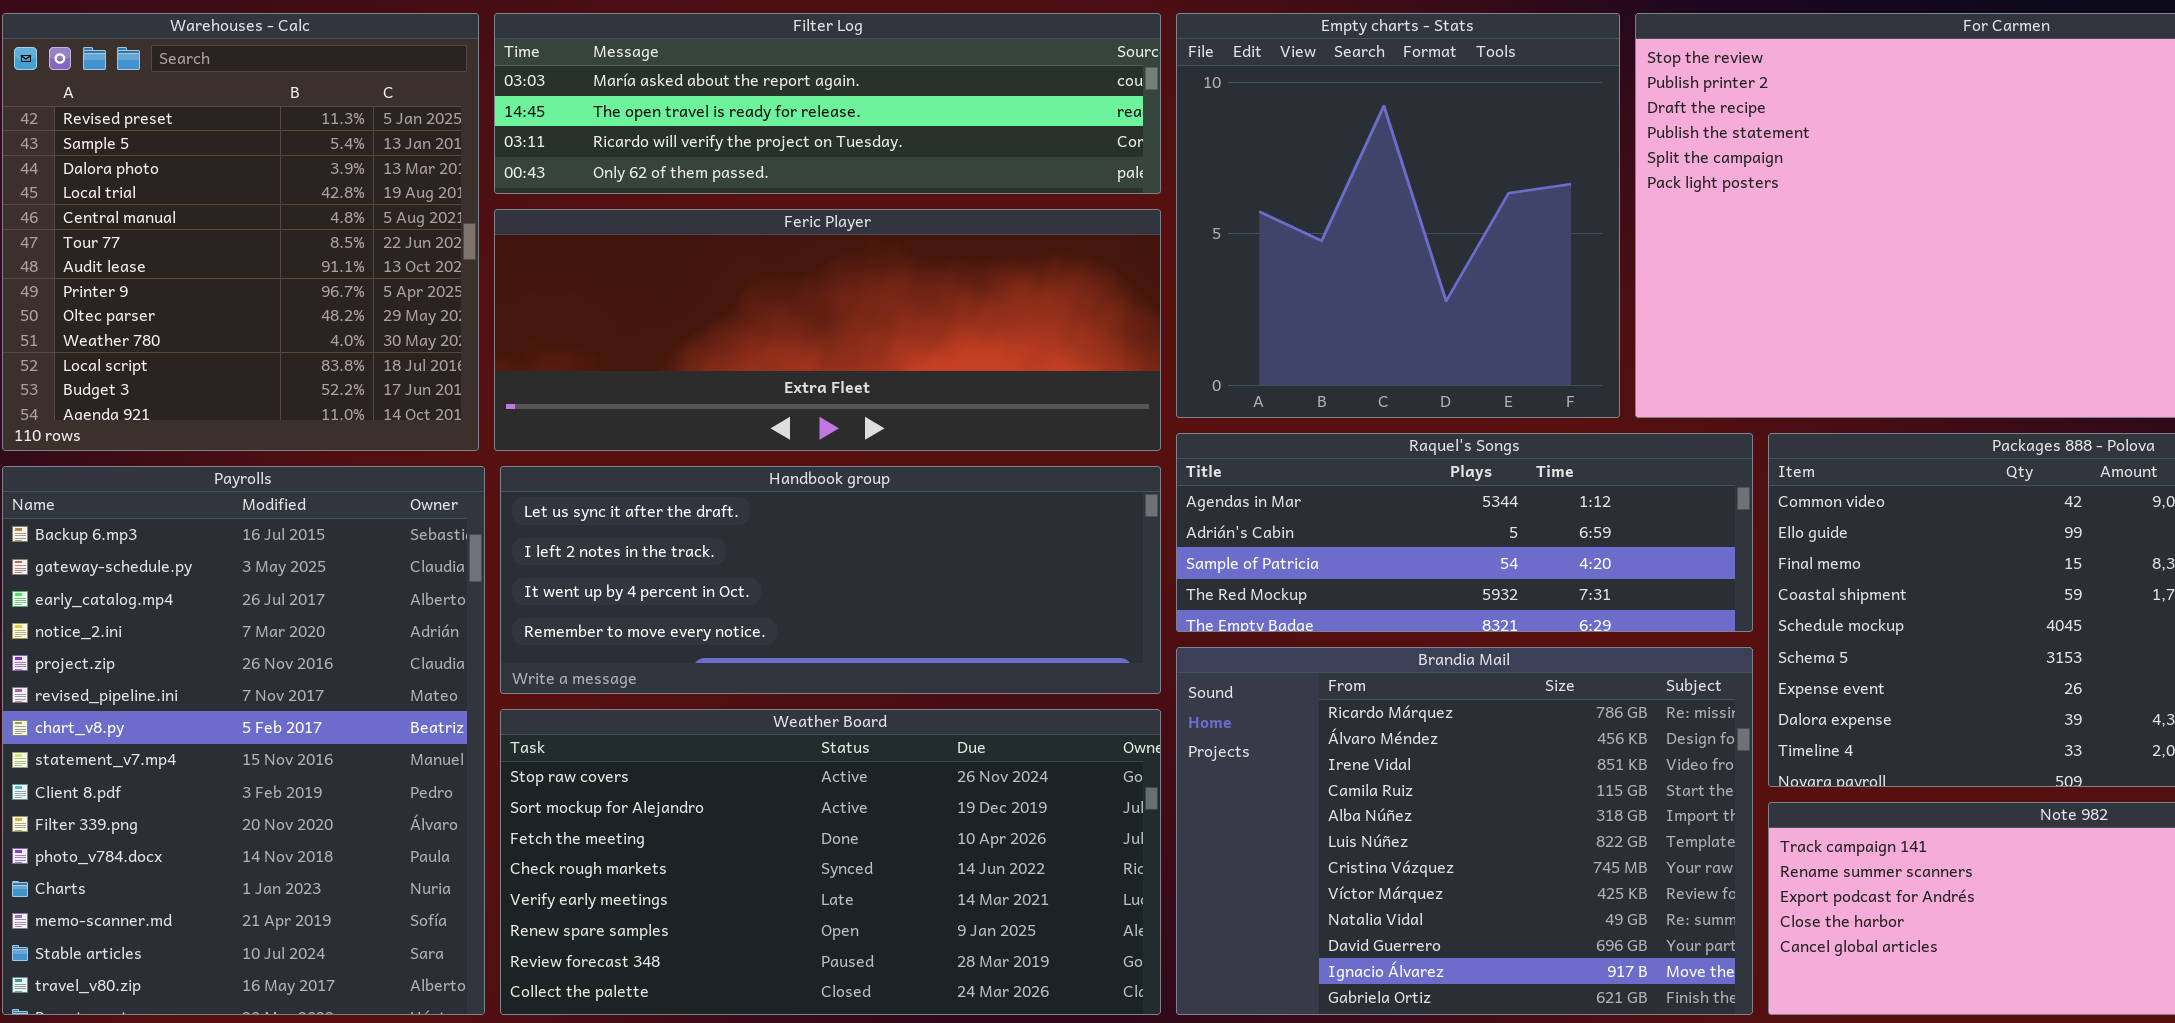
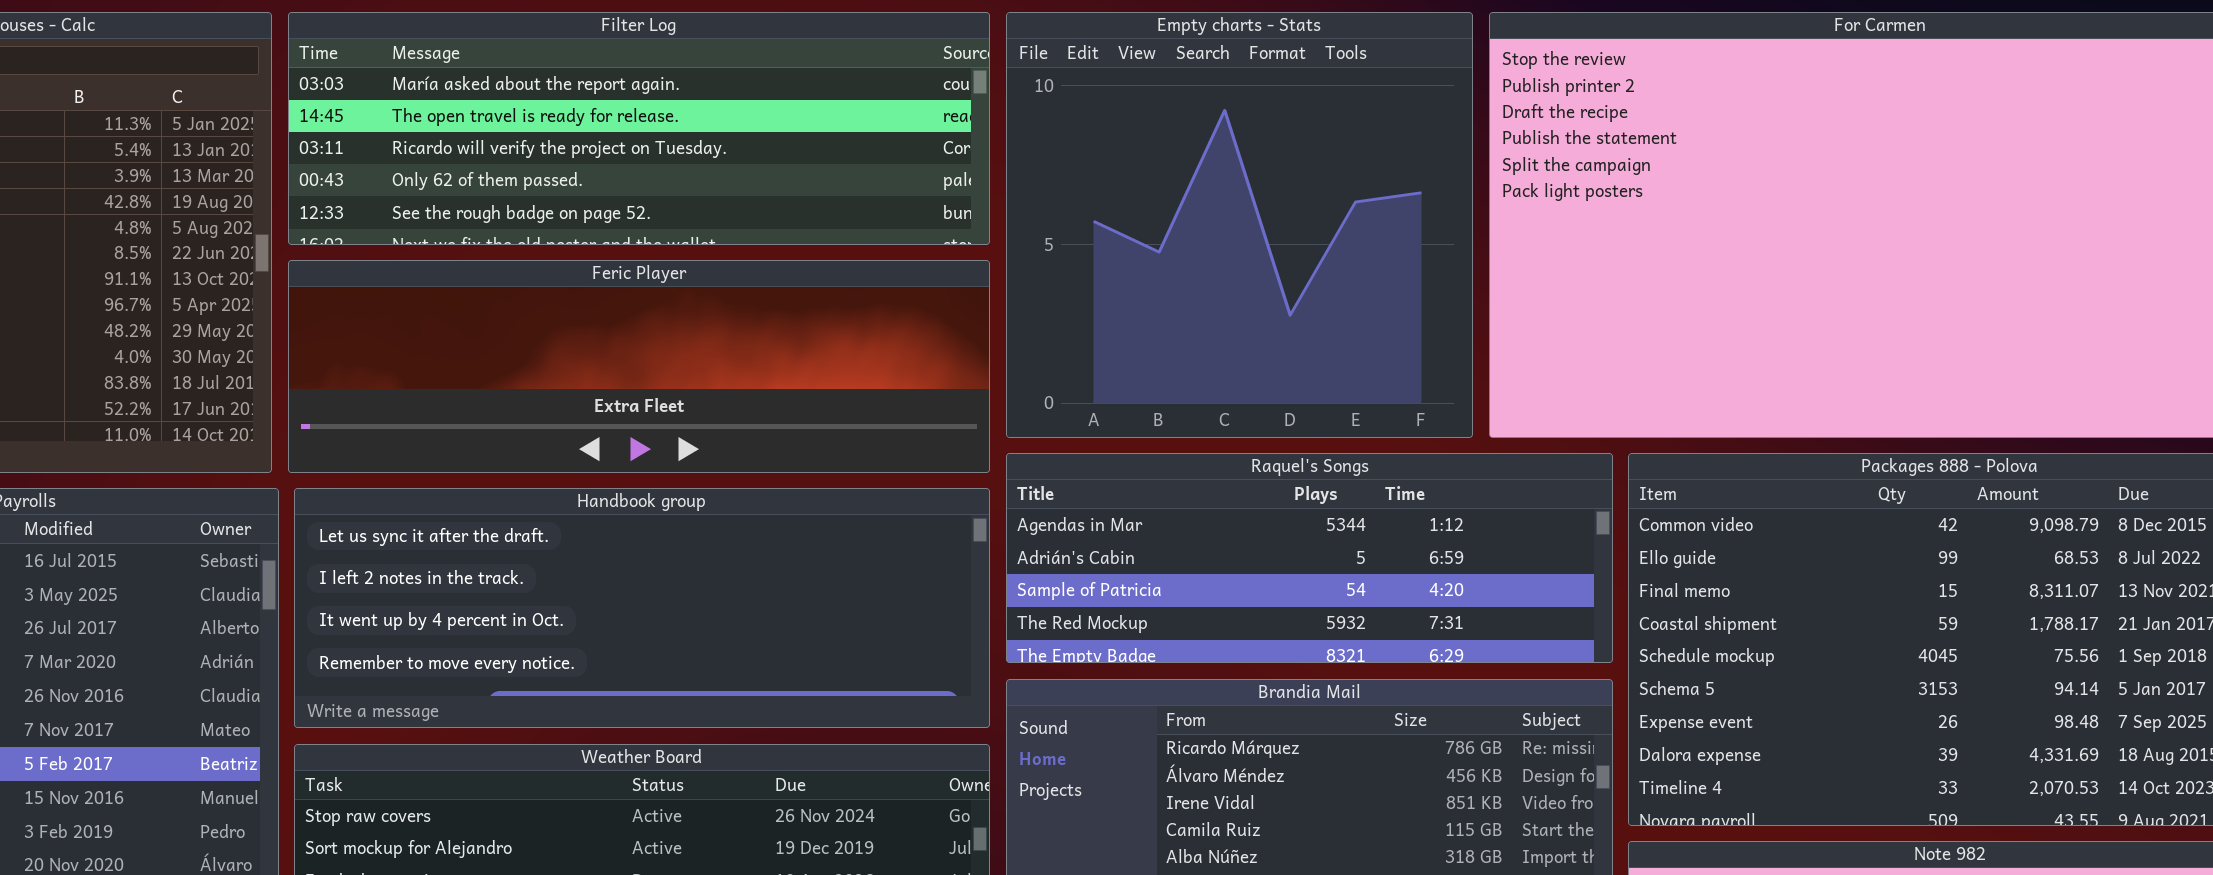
Filter Log: [494,13,1161,194] -> [288,12,990,245], resized
Feric Player: [494,209,1161,451] -> [288,260,990,473], resized

